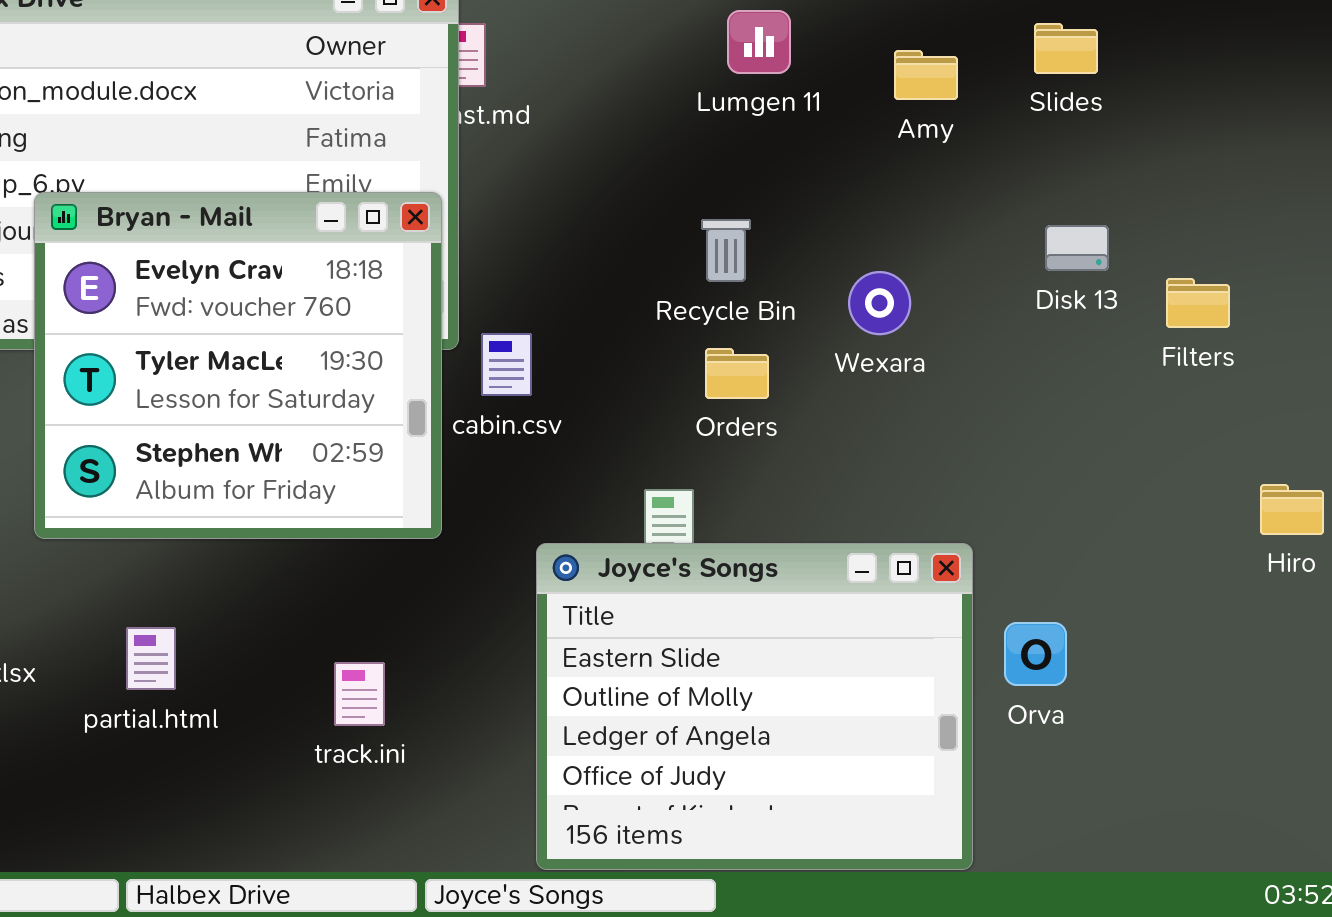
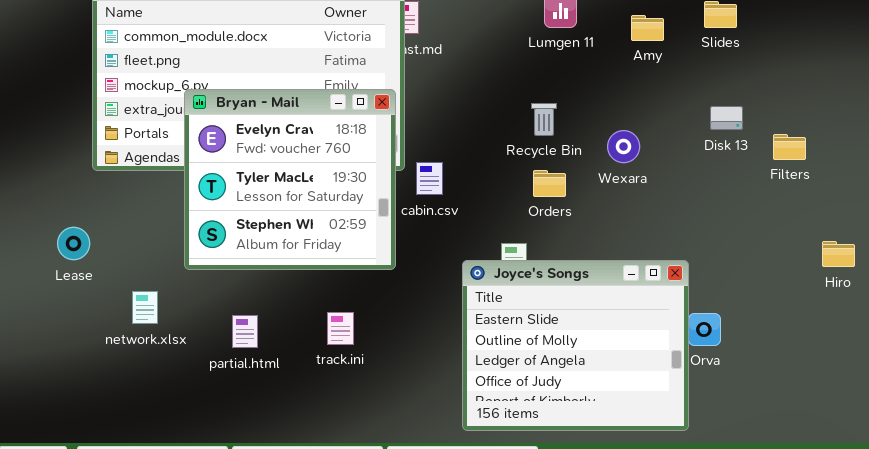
Joyce's Songs: [536,543,973,870] -> [462,260,689,431], moved
track.ini: [334,662,385,726] -> [327,312,354,345], moved

